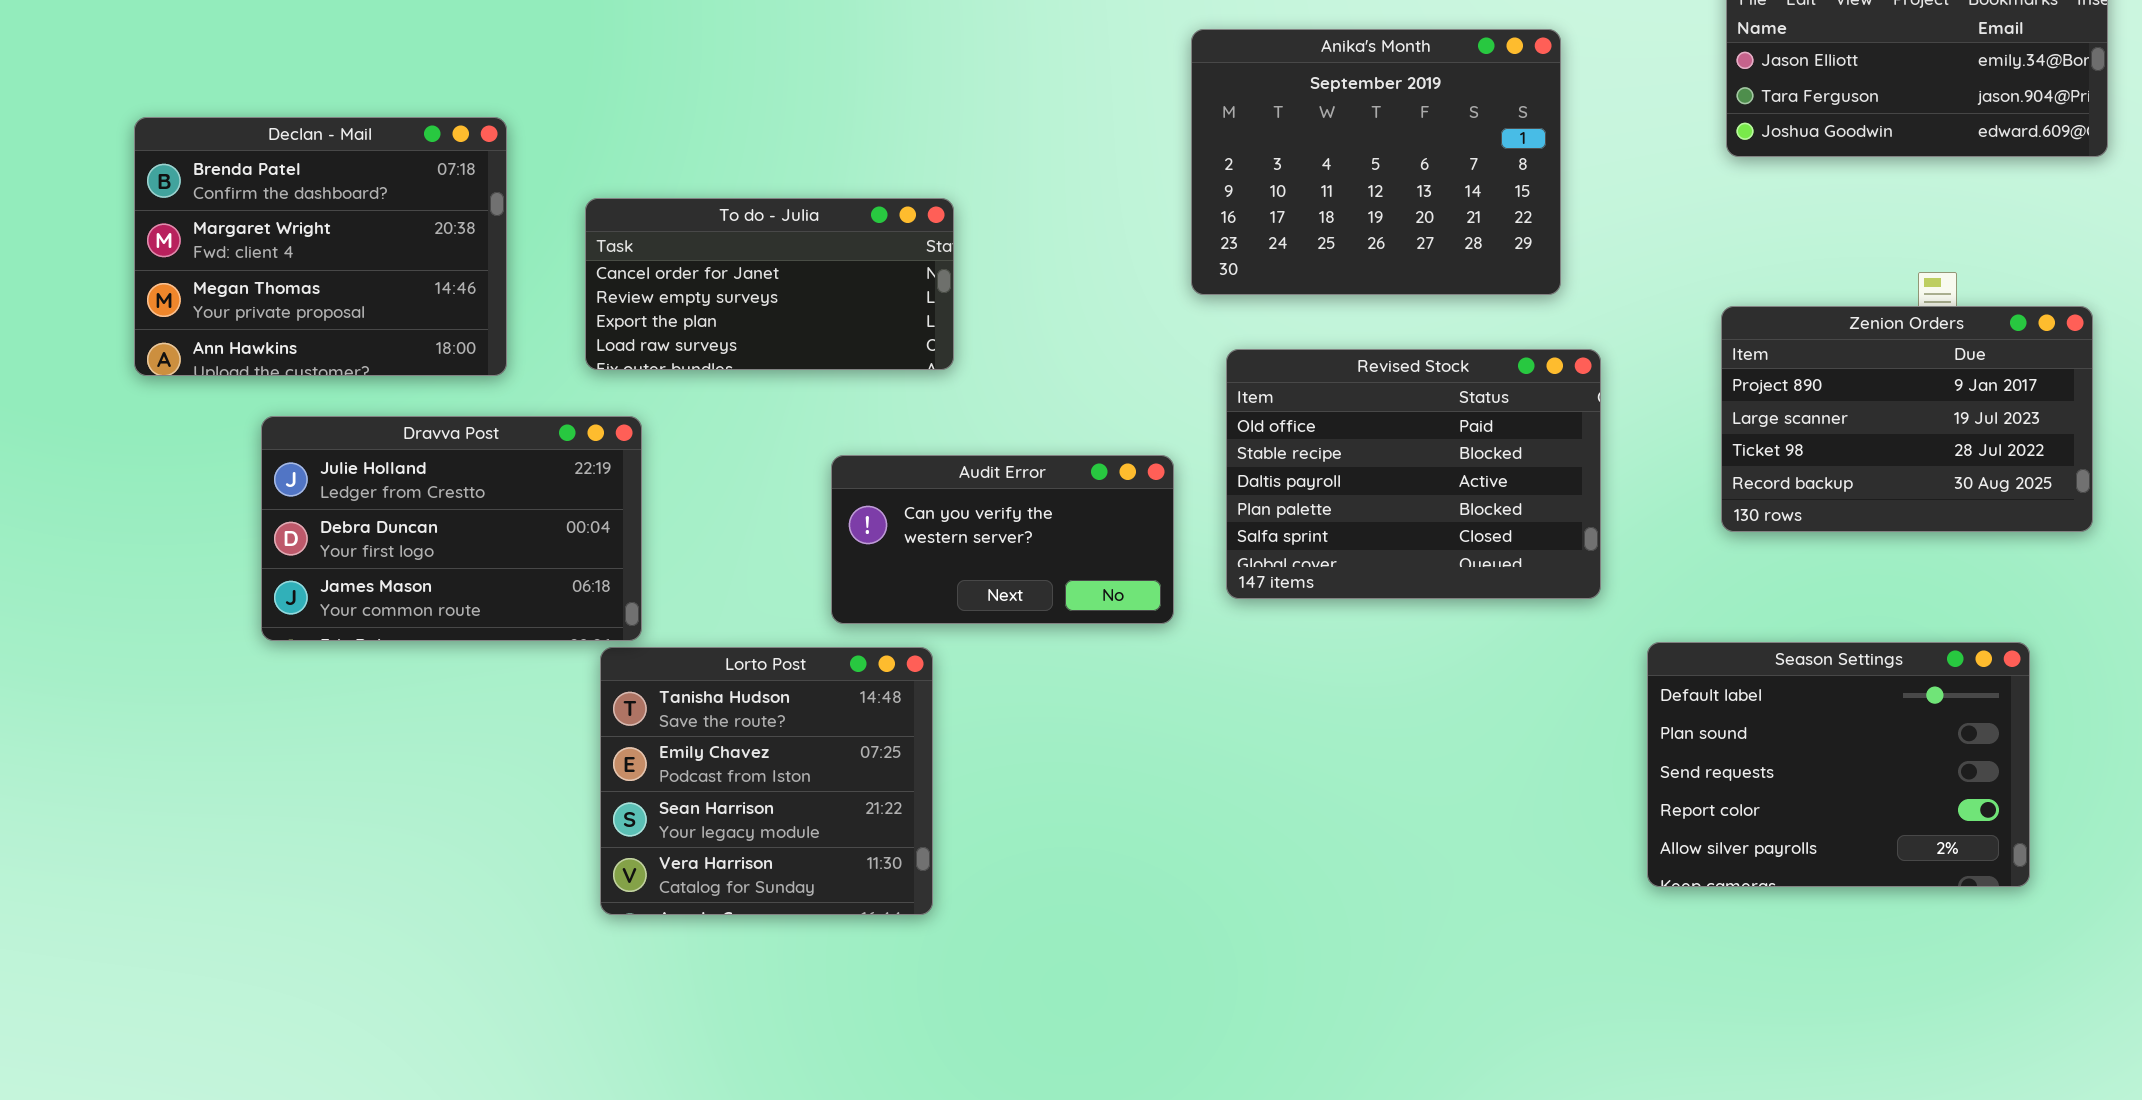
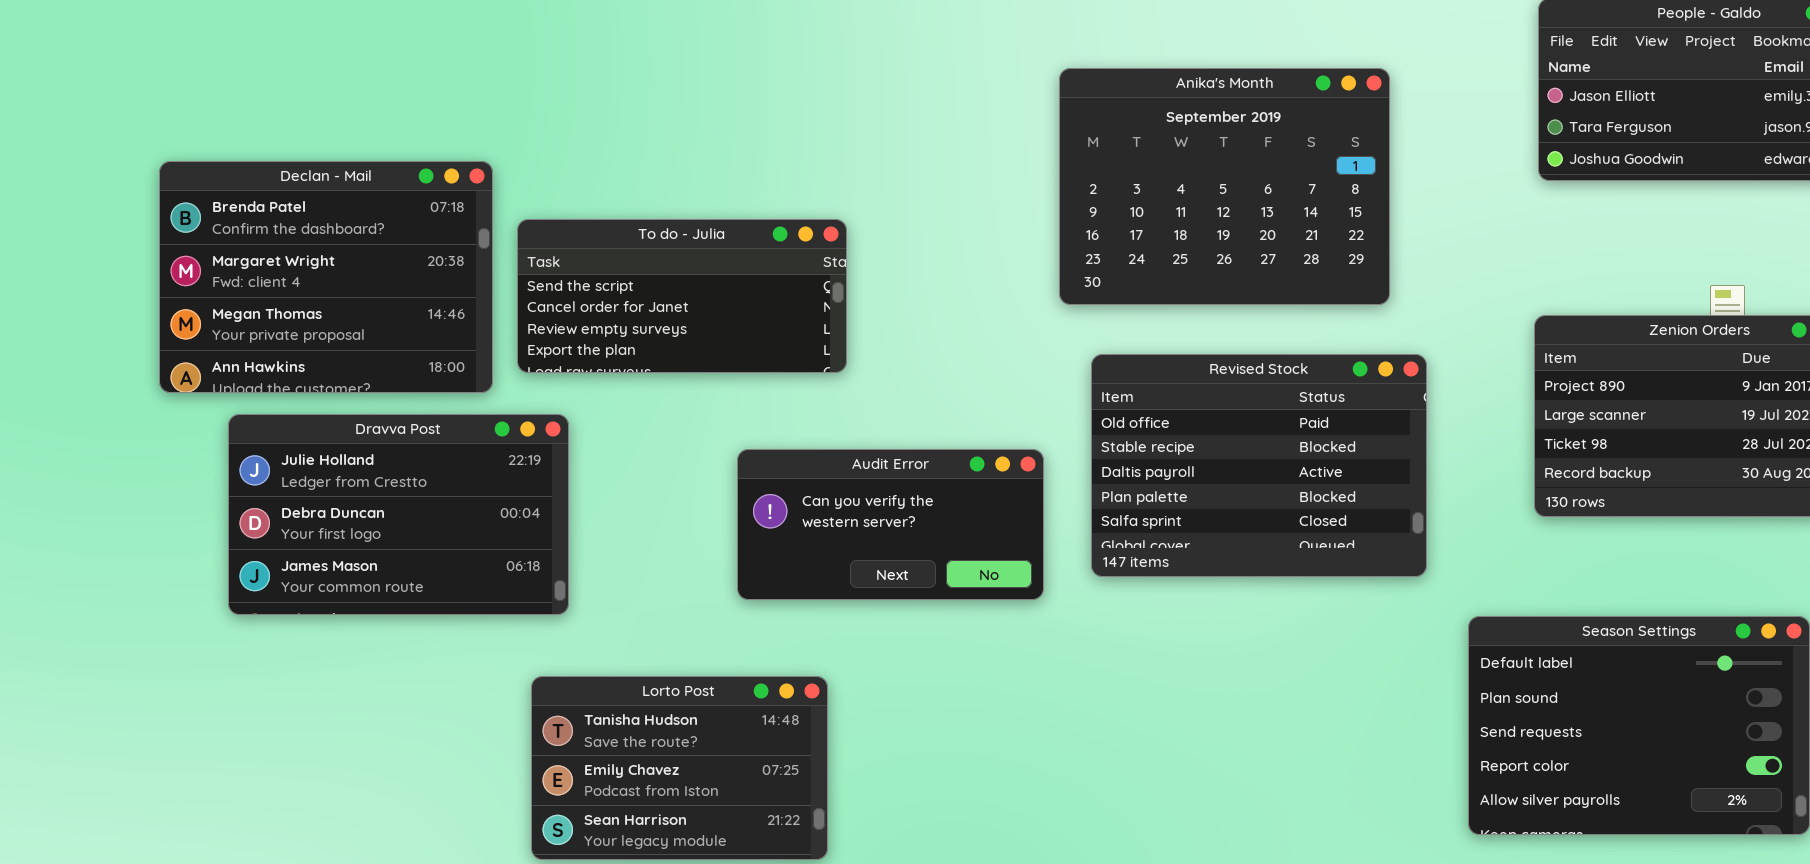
Declan - Mail: [134,117,507,376] -> [159,161,493,393], moved
To do - Julia: [585,198,954,370] -> [517,219,847,373], scrolled up 1 row
Lorto Post: [600,647,933,915] -> [531,676,828,860], resized

